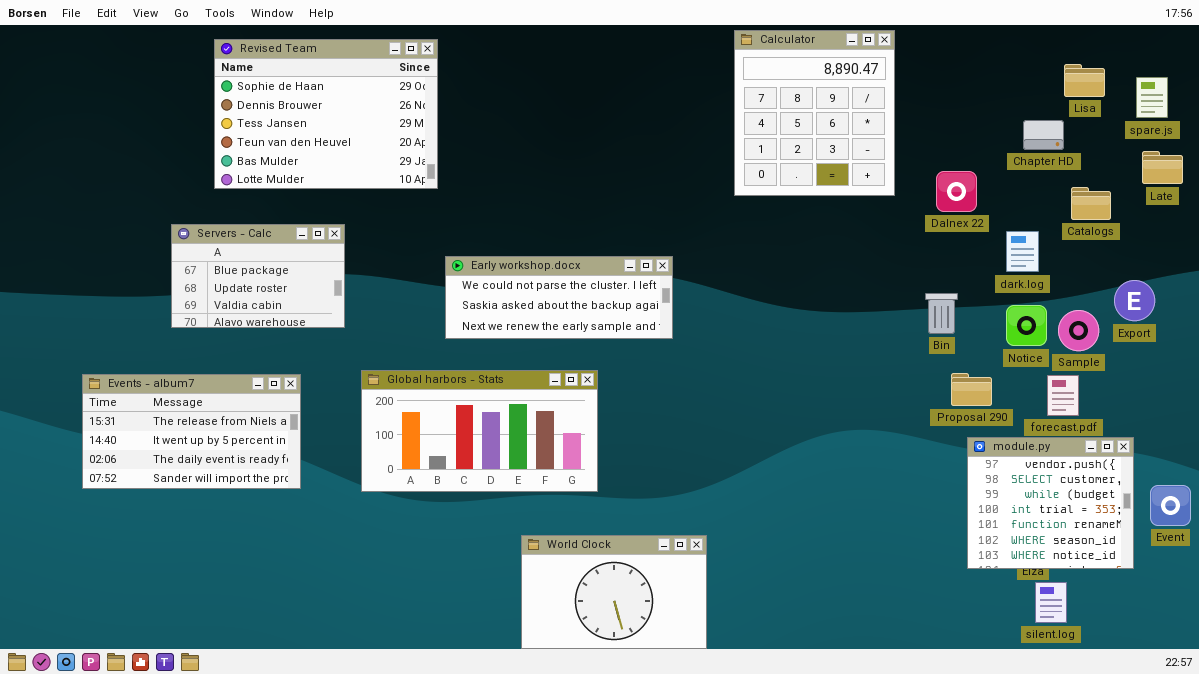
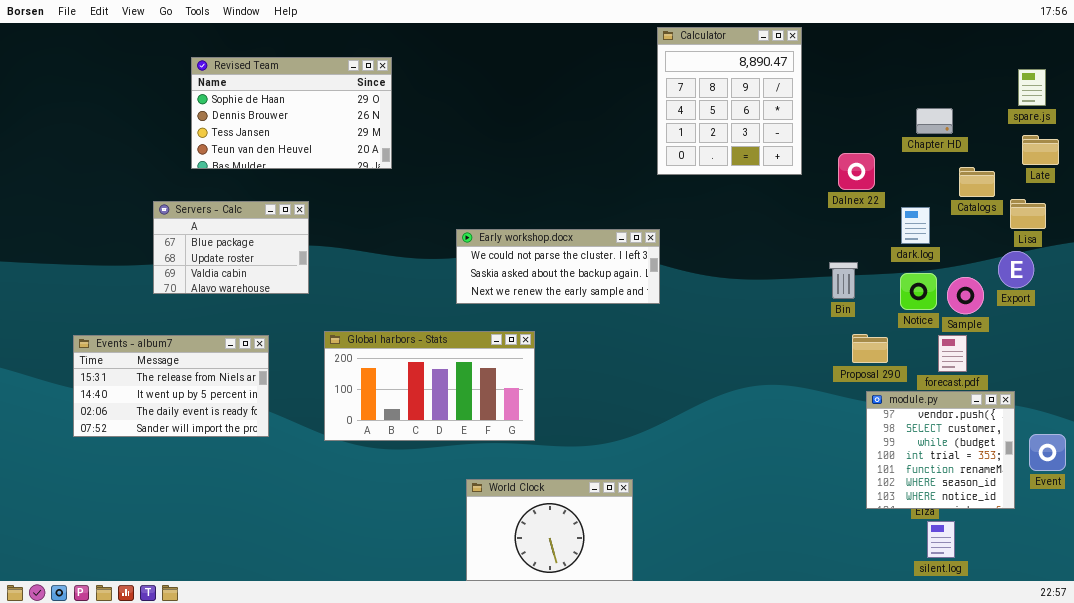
Revised Team: [214,39,438,189] -> [191,57,392,169], resized
Lisa: [1064,64,1105,97] -> [1010,199,1046,229], moved
Early workshop.docx: [445,256,673,339] -> [456,229,660,304], moved

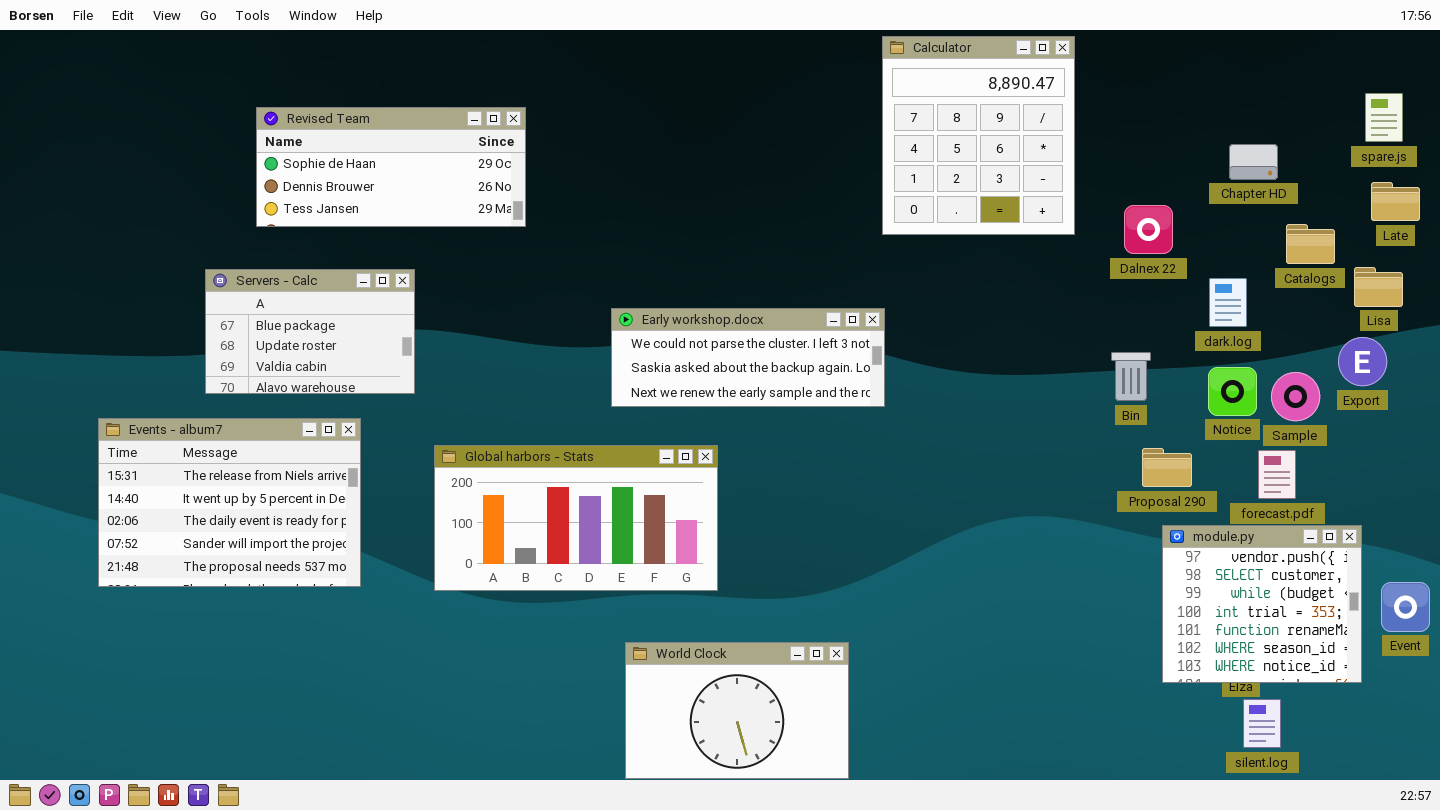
Revised Team: [191,57,392,169] -> [256,107,526,227], resized
Events - album7: [73,335,269,437] -> [98,418,361,587], resized

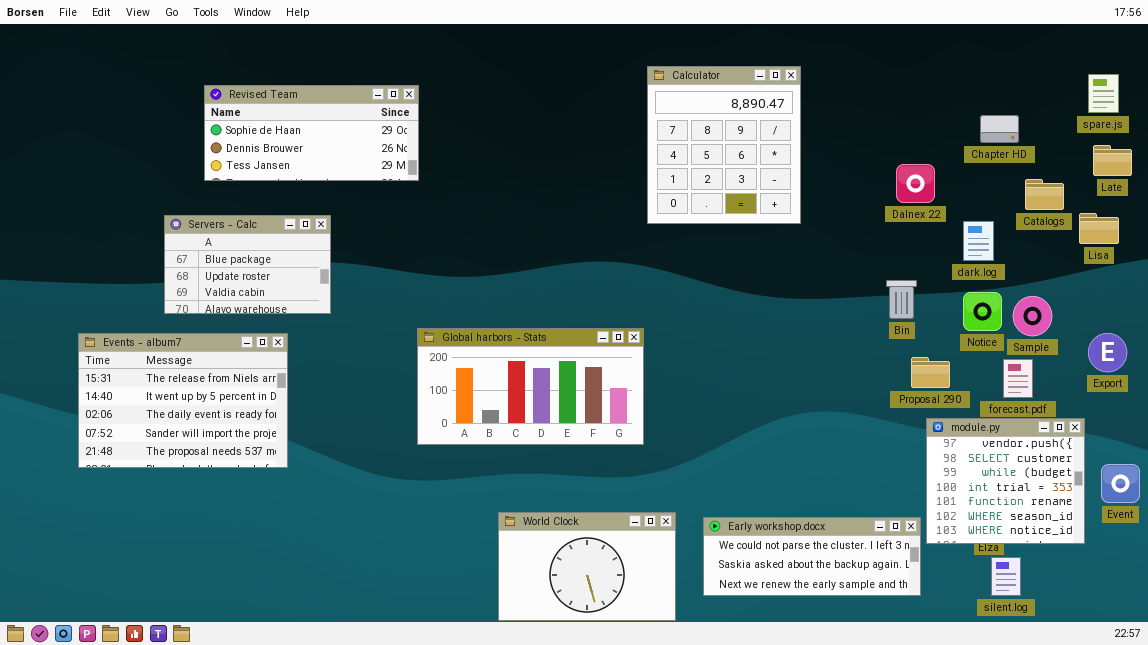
Calculator: [882,36,1075,235] -> [647,66,801,224], moved
Early workshop.docx: [611,308,885,407] -> [703,517,921,596], moved
Export: [1338,337,1387,386] -> [1088,333,1127,372], moved
Global harbors - Stats: [434,445,718,591] -> [417,328,644,445], moved

